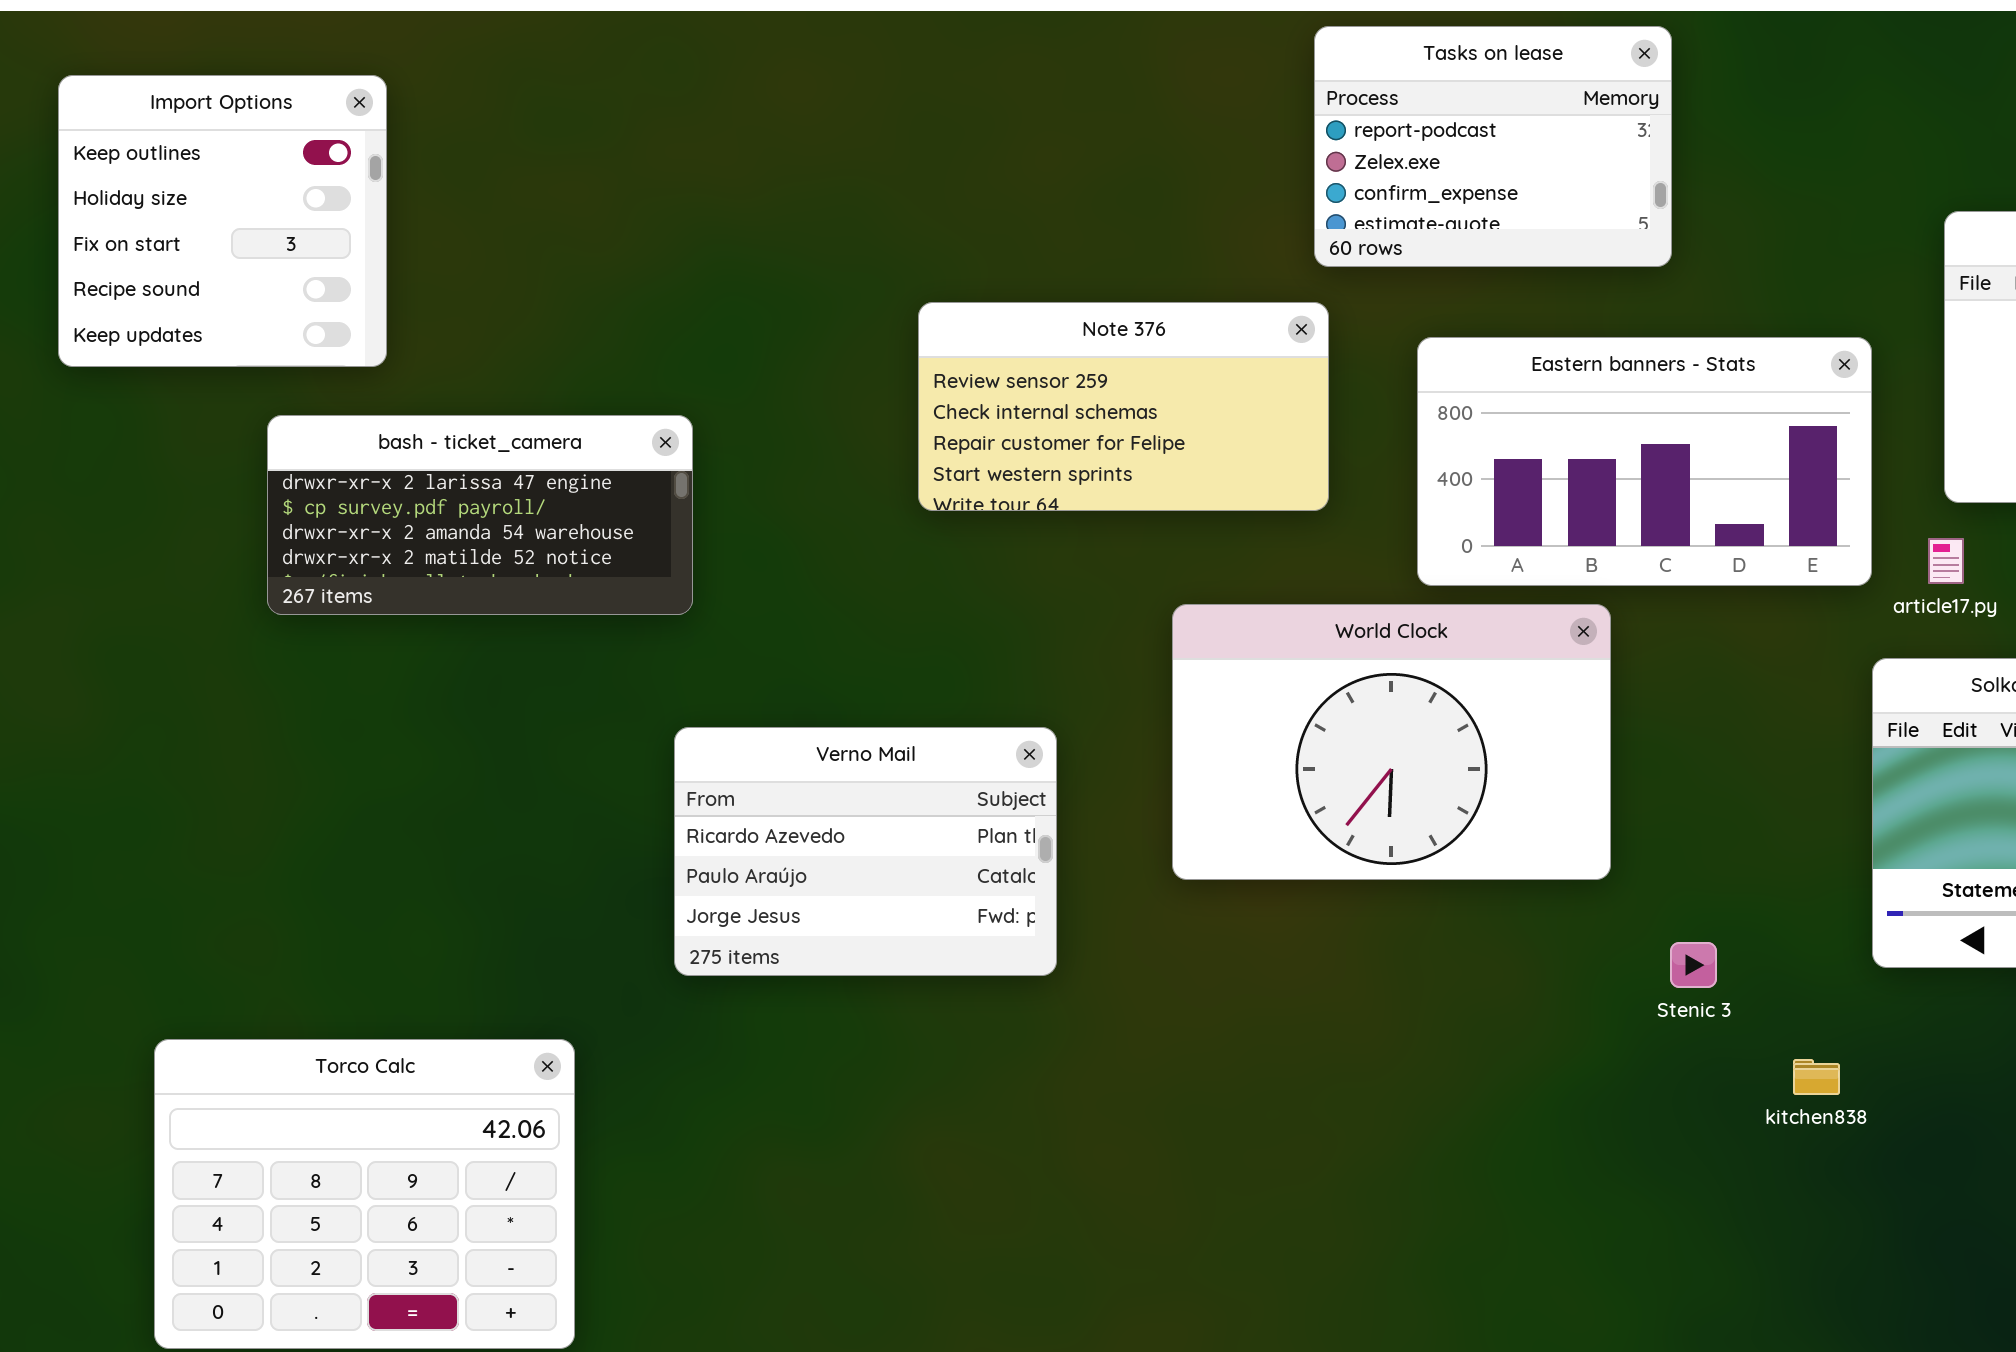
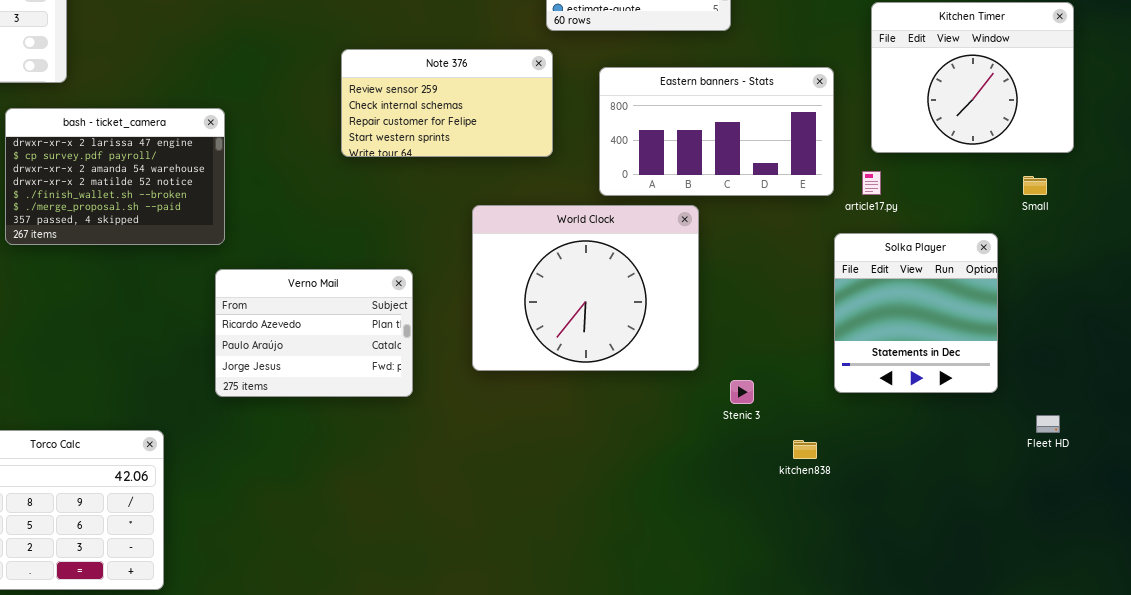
bash - ticket_camera: [267,415,693,615] -> [5,108,225,245], resized
World Clock: [1172,604,1611,880] -> [472,205,699,371], resized

